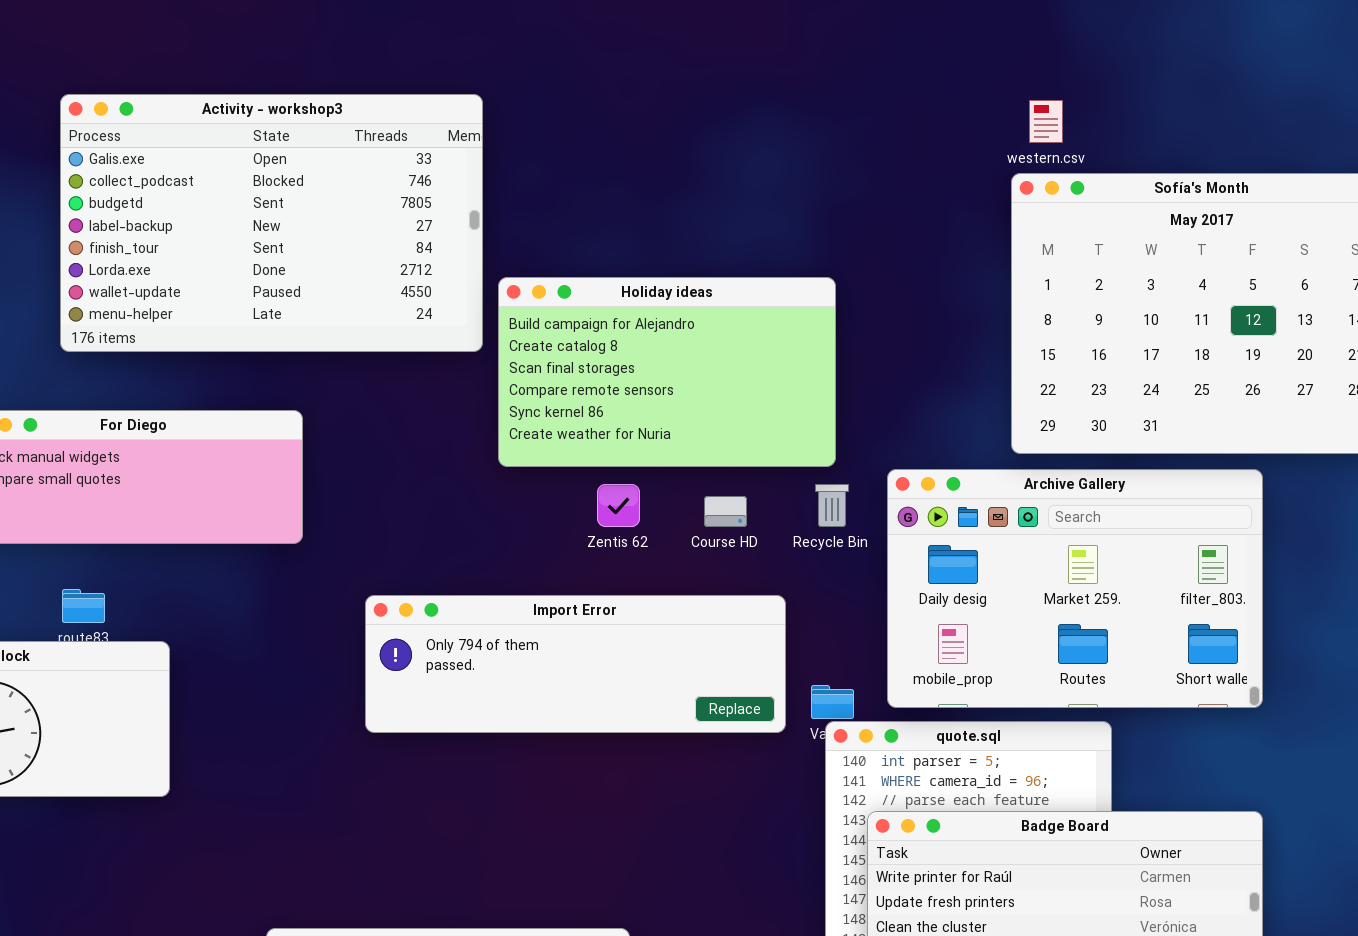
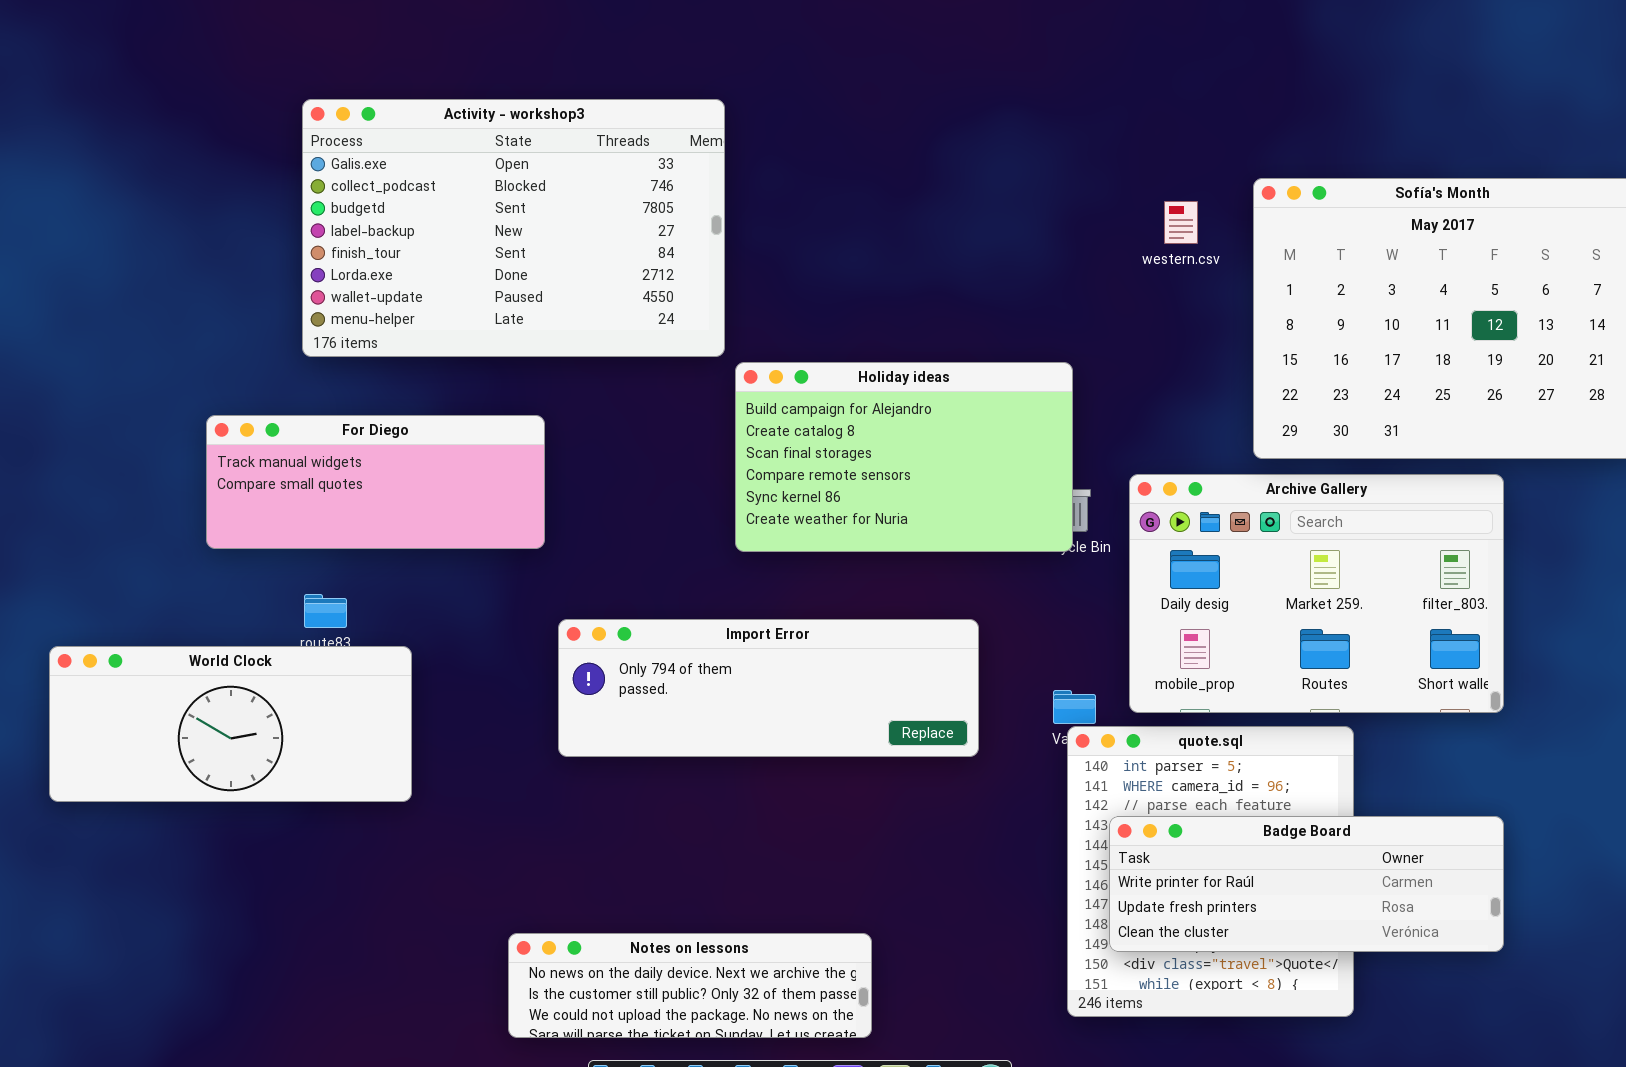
western.csv: [1029,100,1063,143] -> [1164,201,1198,244], moved
Holiday ideas: [498,277,836,467] -> [735,362,1073,552], moved
Import Error: [365,595,786,733] -> [558,619,979,757], moved

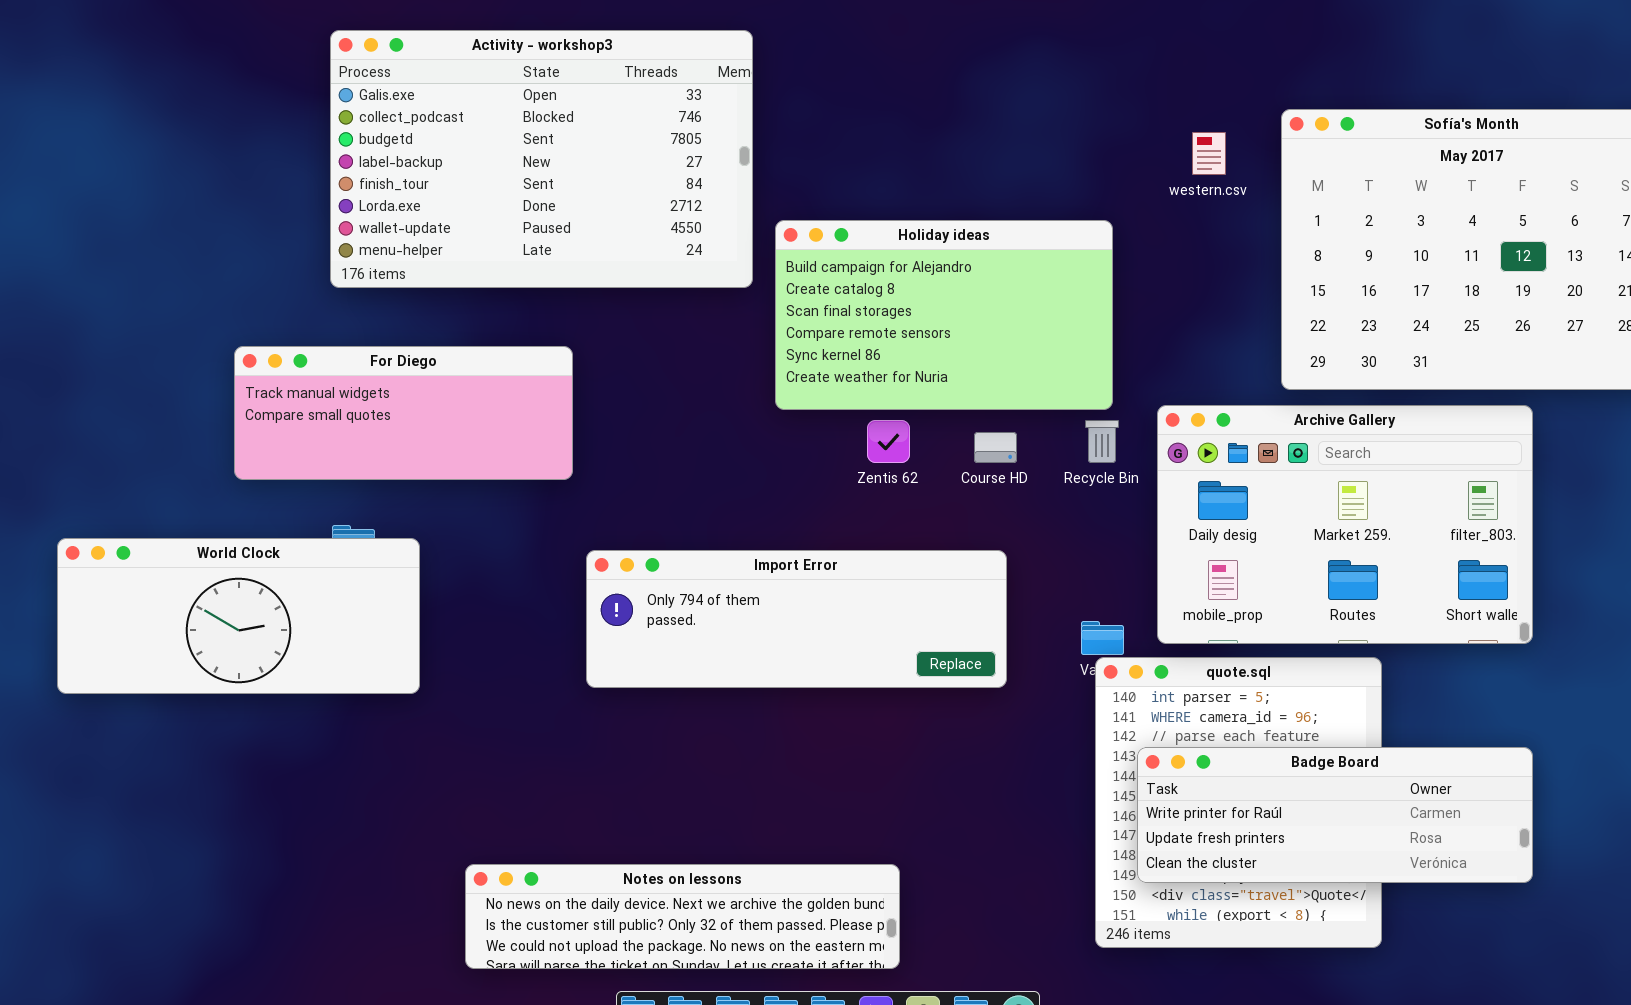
Holiday ideas: [735,362,1073,552] -> [775,220,1113,410], moved
World Clock: [49,646,412,802] -> [57,538,420,694], moved
Notes on lessons: [508,933,872,1038] -> [465,864,900,969], resized

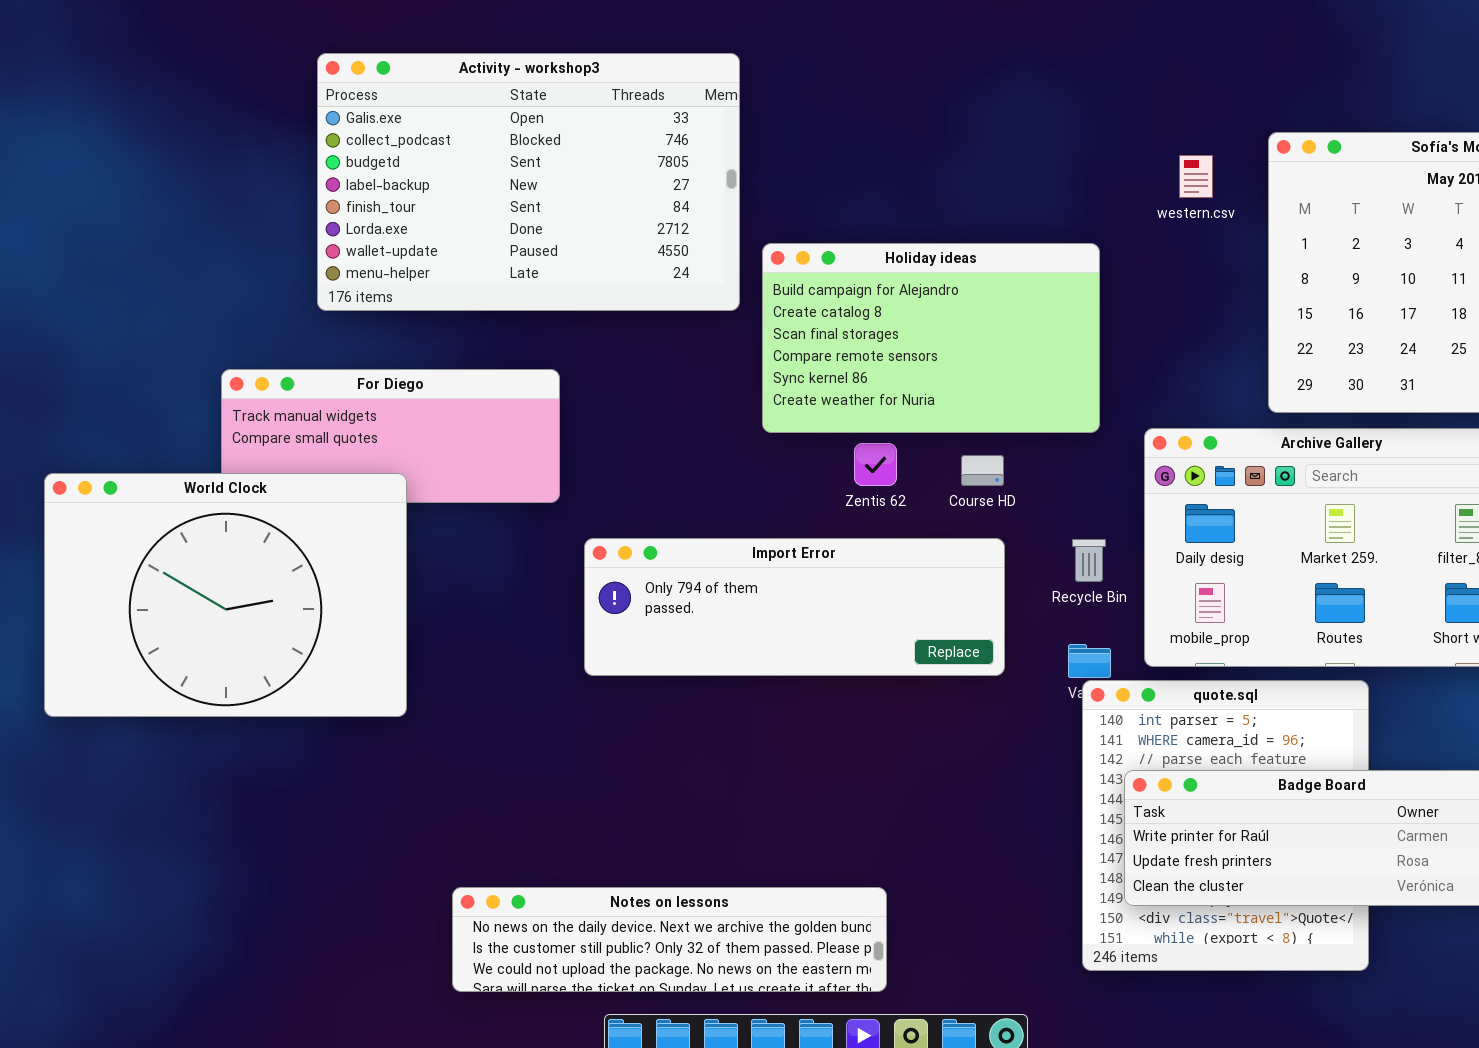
Recycle Bin: [1085,420,1119,463] -> [1072,539,1106,582], moved
World Clock: [57,538,420,694] -> [44,473,407,717], resized
Import Error: [586,550,1007,688] -> [584,538,1005,676], moved

